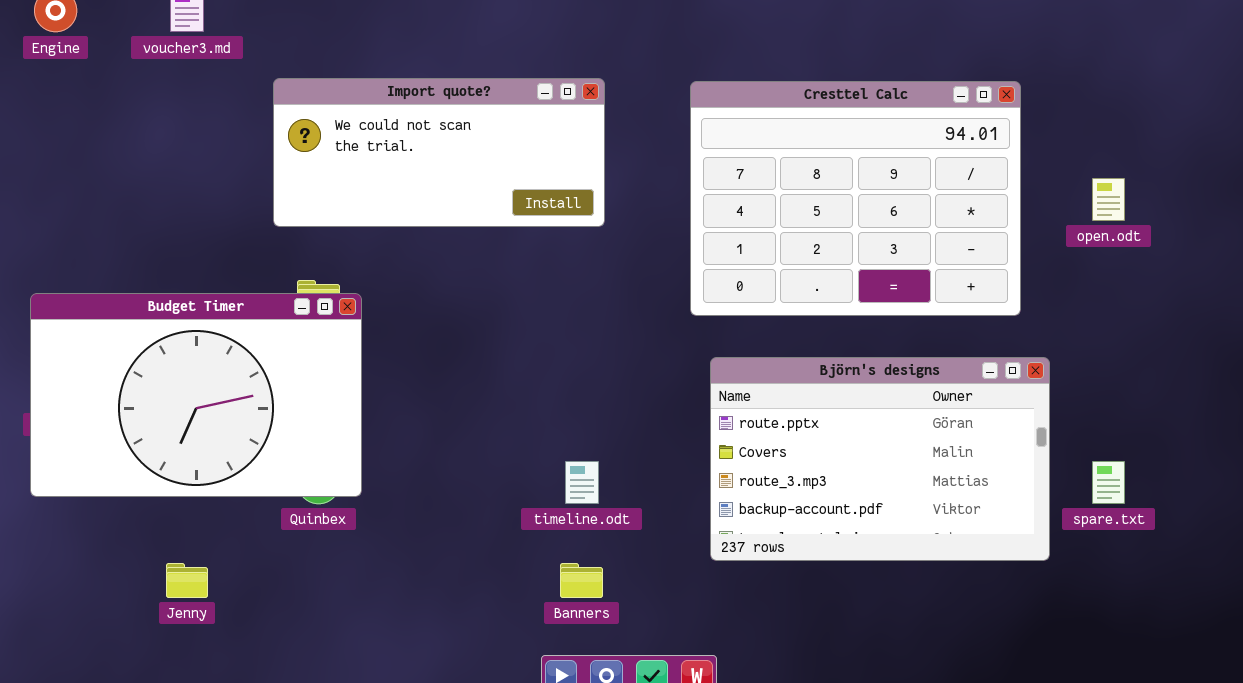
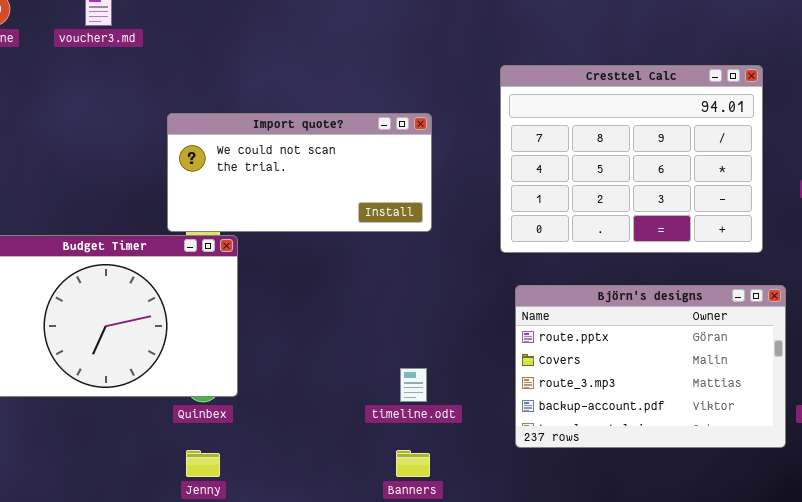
Import quote?: [273,78,605,227] -> [167,113,432,232], moved
Jenny: [166,563,208,598] -> [186,450,220,477], moved

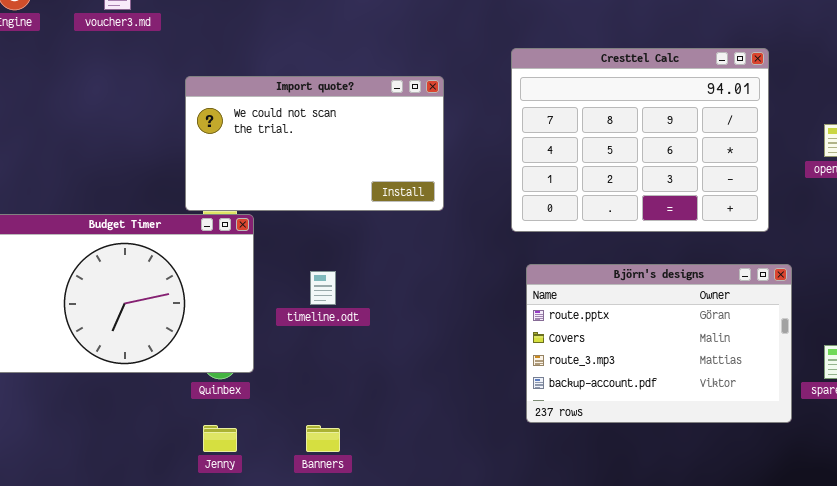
Import quote?: [167,113,432,232] -> [185,76,444,211], resized
timeline.odt: [400,368,427,402] -> [310,271,336,305], moved
Banners: [396,450,430,477] -> [306,425,340,452], moved

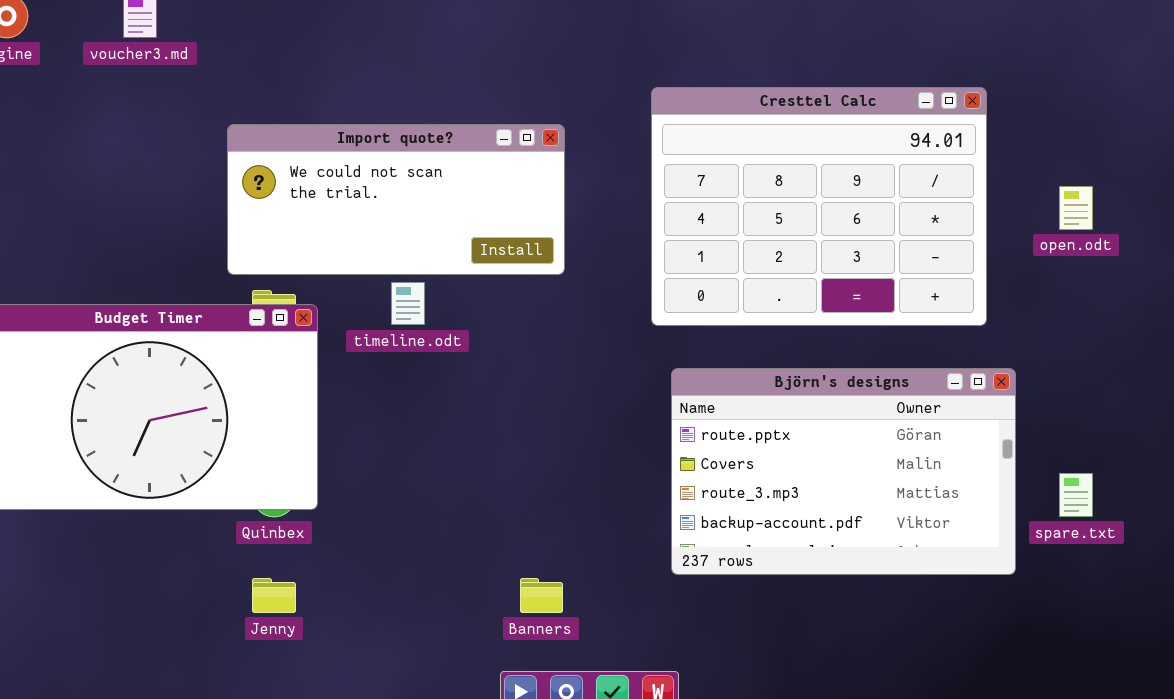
Import quote?: [185,76,444,211] -> [227,124,565,275], resized
timeline.odt: [310,271,336,305] -> [391,282,425,325], moved
Banners: [306,425,340,452] -> [520,578,563,613], moved

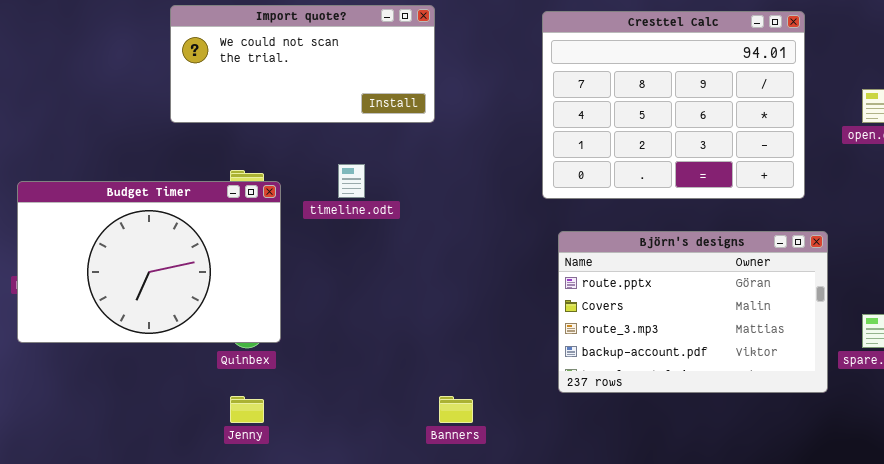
Import quote?: [227,124,565,275] -> [170,5,435,123], moved

